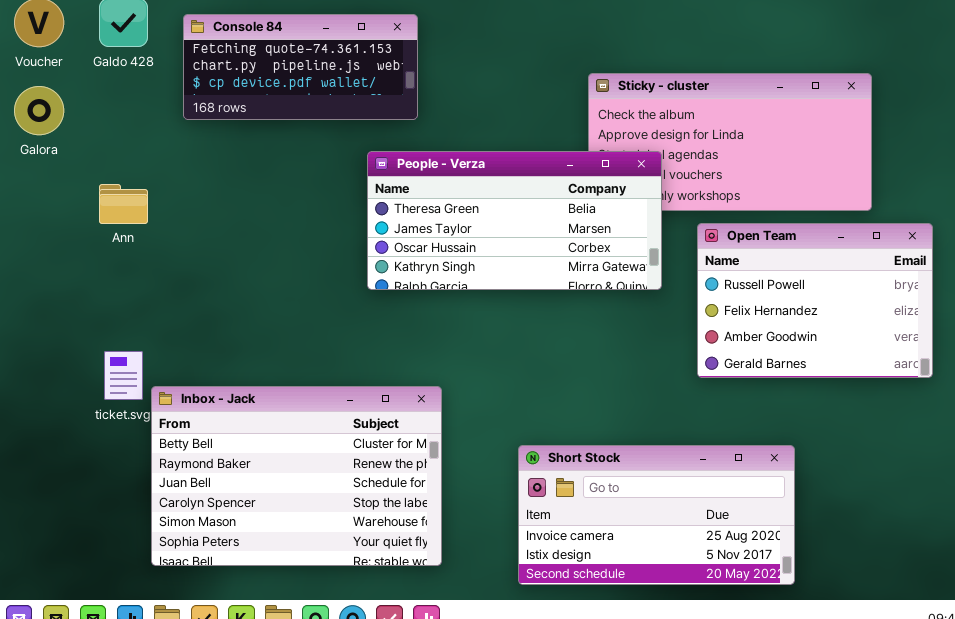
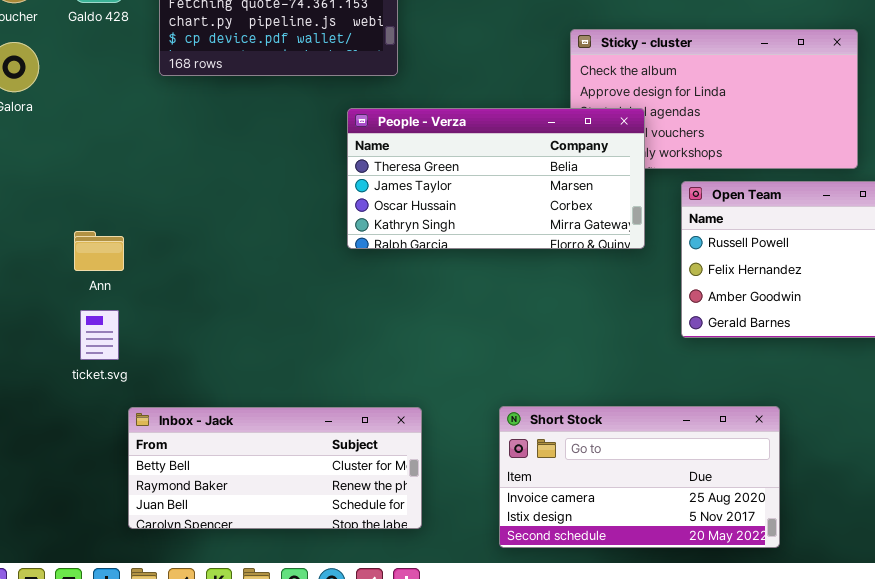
Ann: [99,184,148,224] -> [74,231,124,271], moved
Inbox - Jack: [151,386,442,566] -> [128,407,422,529], resized

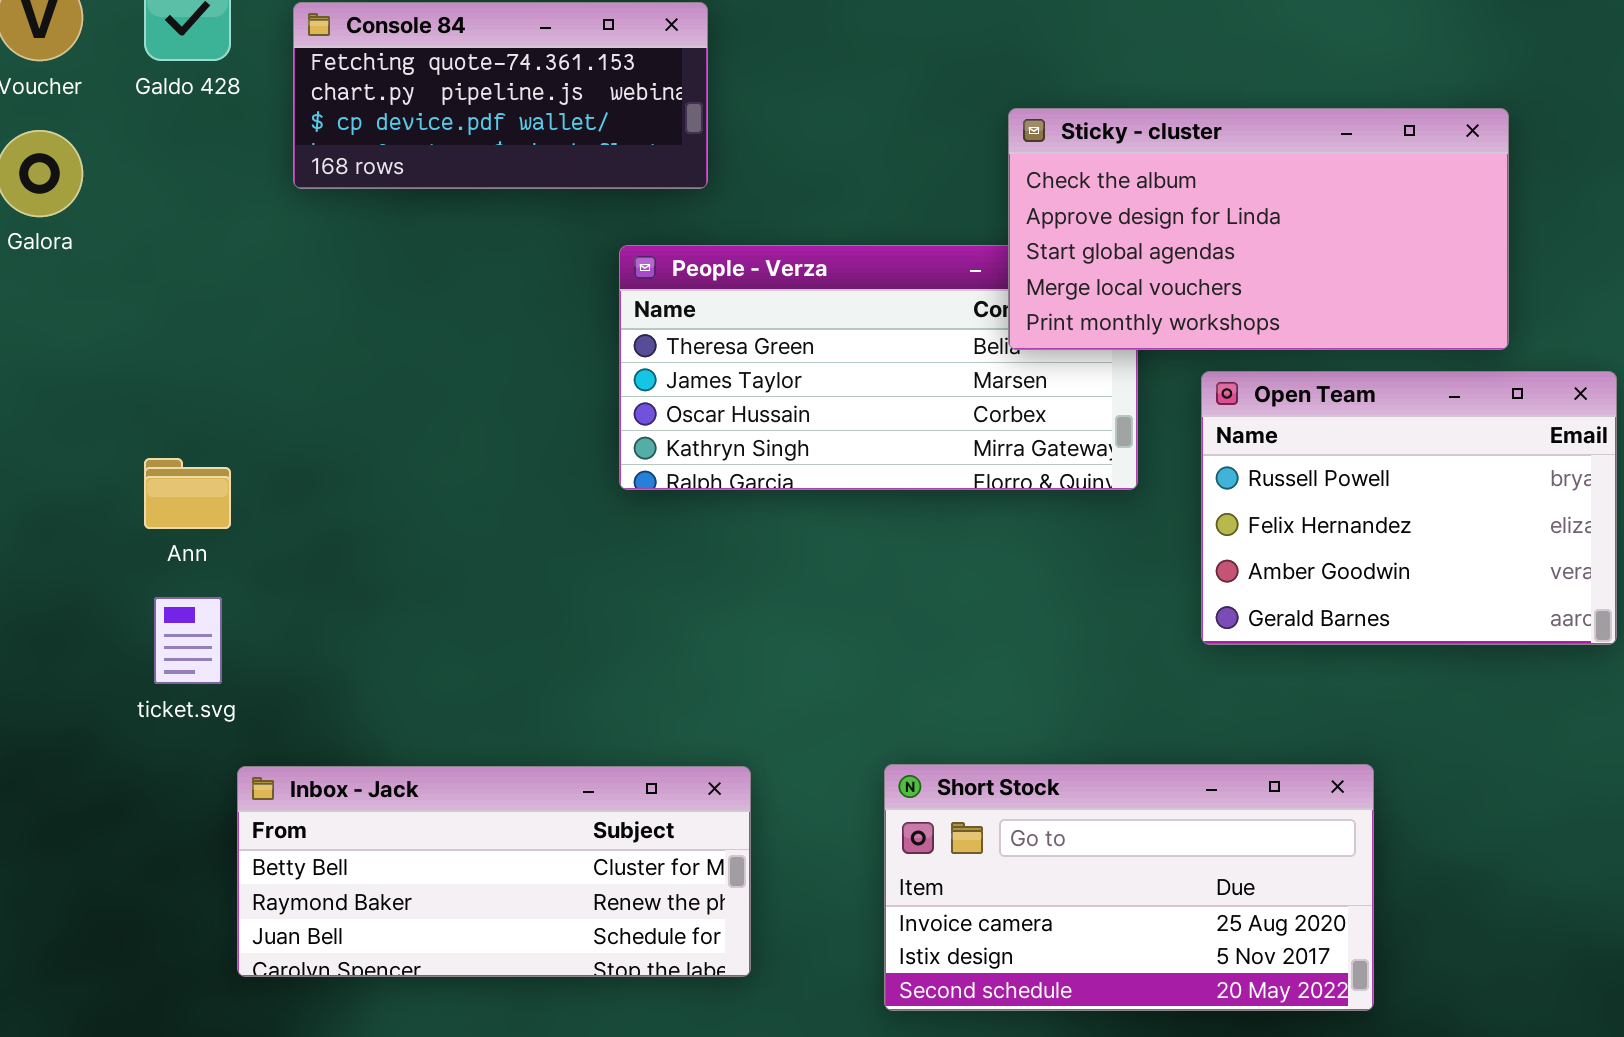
Sticky - cluster: [570,29,858,169] -> [1008,108,1509,350], raised

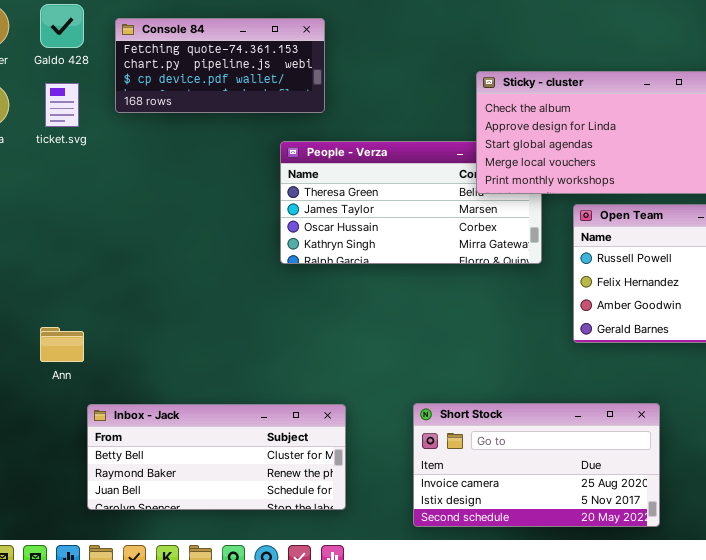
Ann: [144,458,231,529] -> [40,327,84,362], moved
ticket.svg: [154,597,222,684] -> [45,83,79,127], moved

